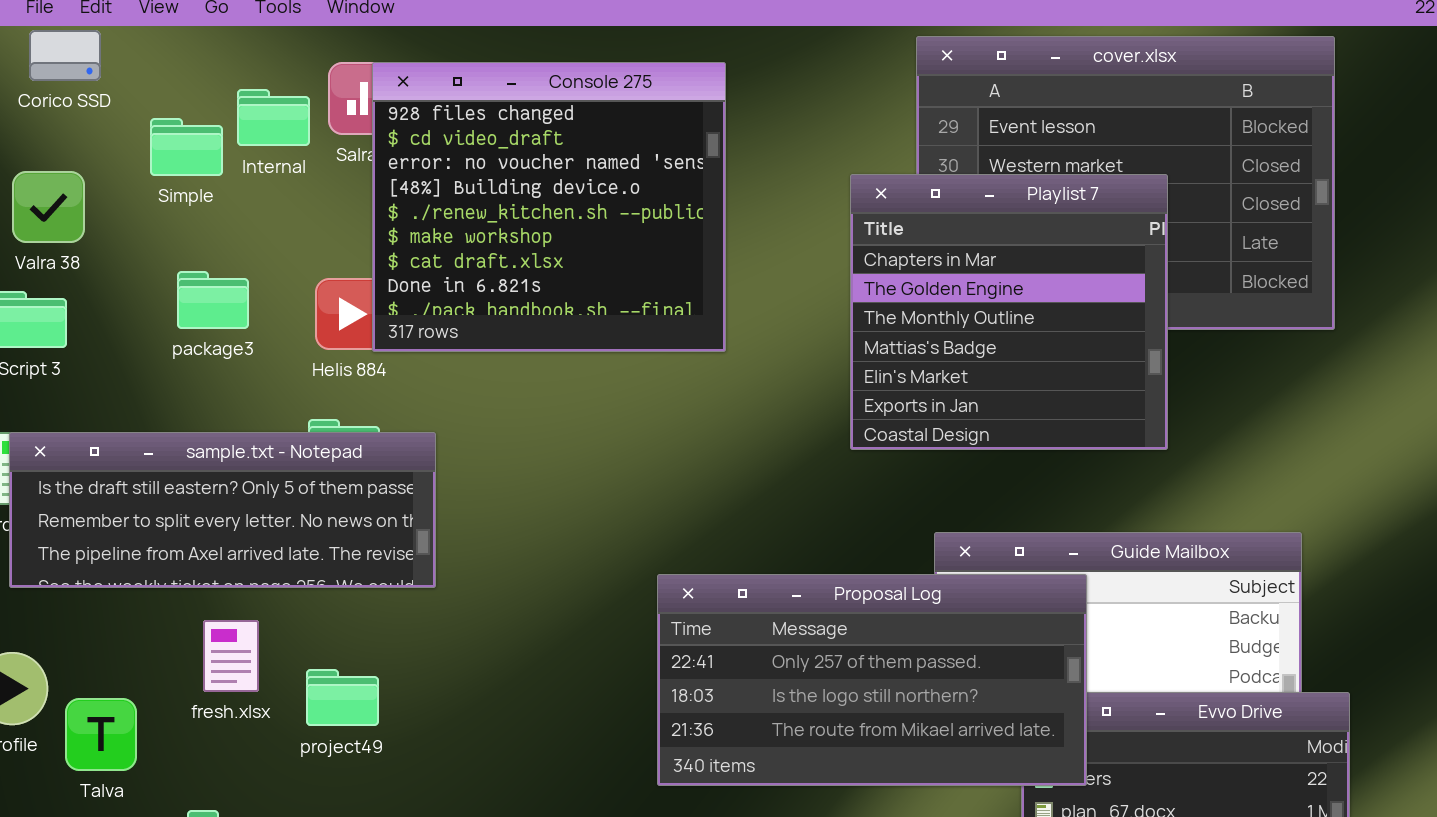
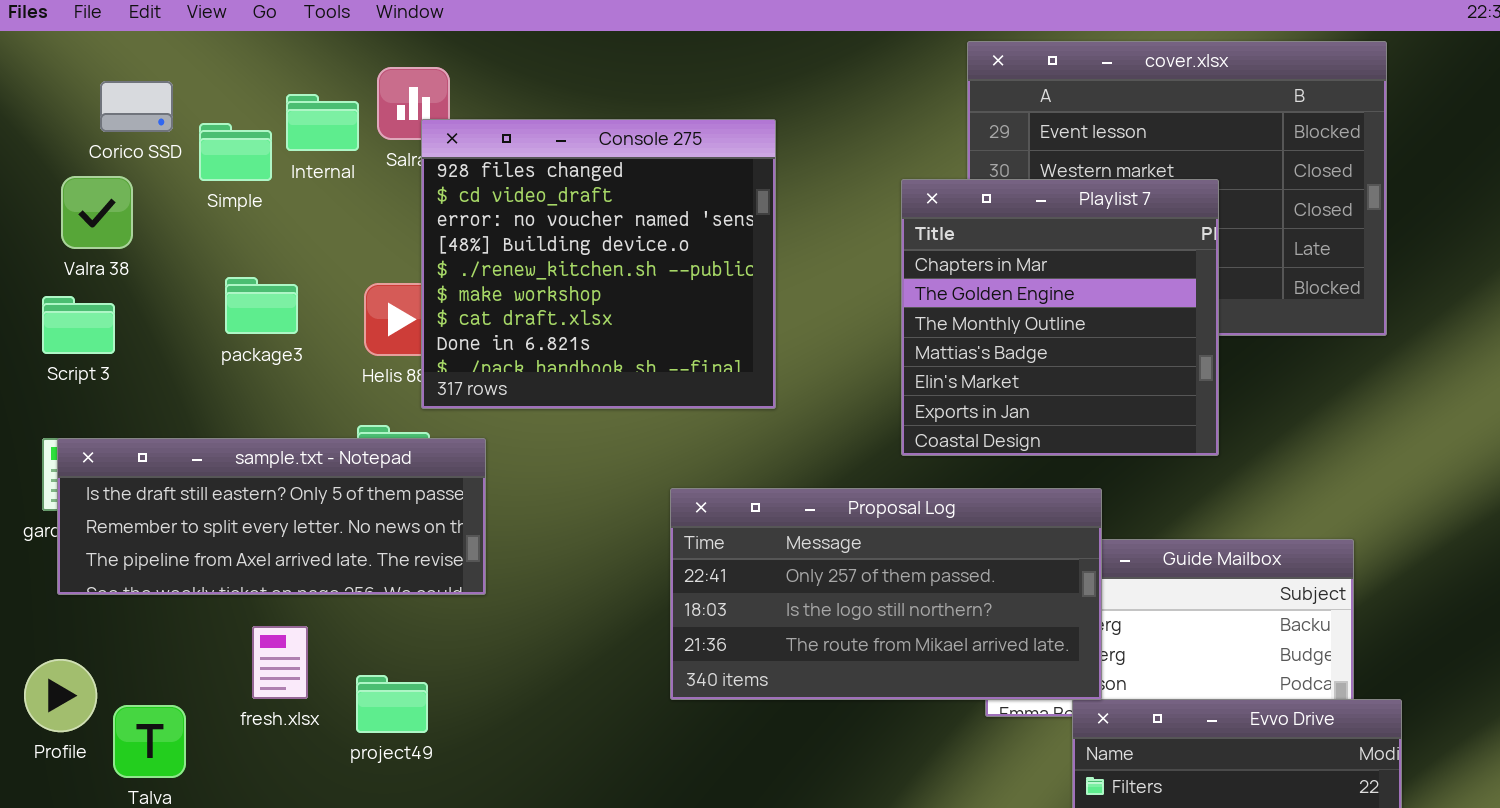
Corico SSD: [29,30,101,81] -> [100,81,173,132], moved
Console 275: [372,62,726,352] -> [421,119,776,409], moved
Proposal Log: [657,574,1087,786] -> [670,488,1102,700], moved

